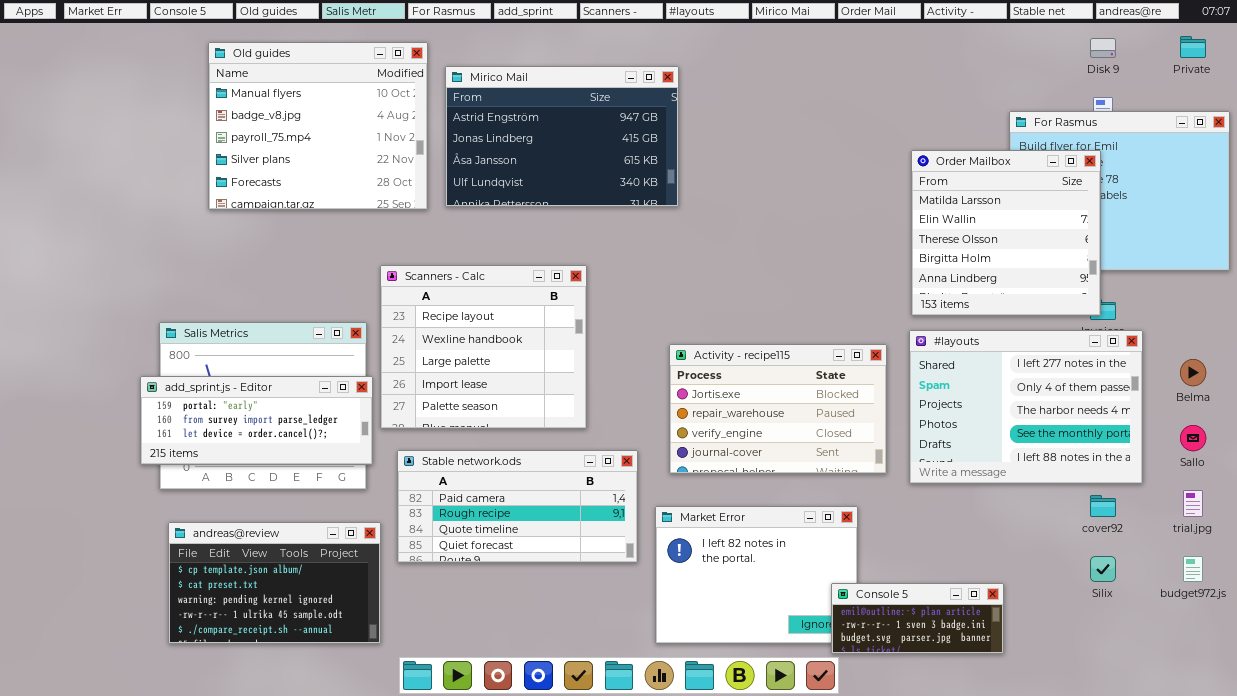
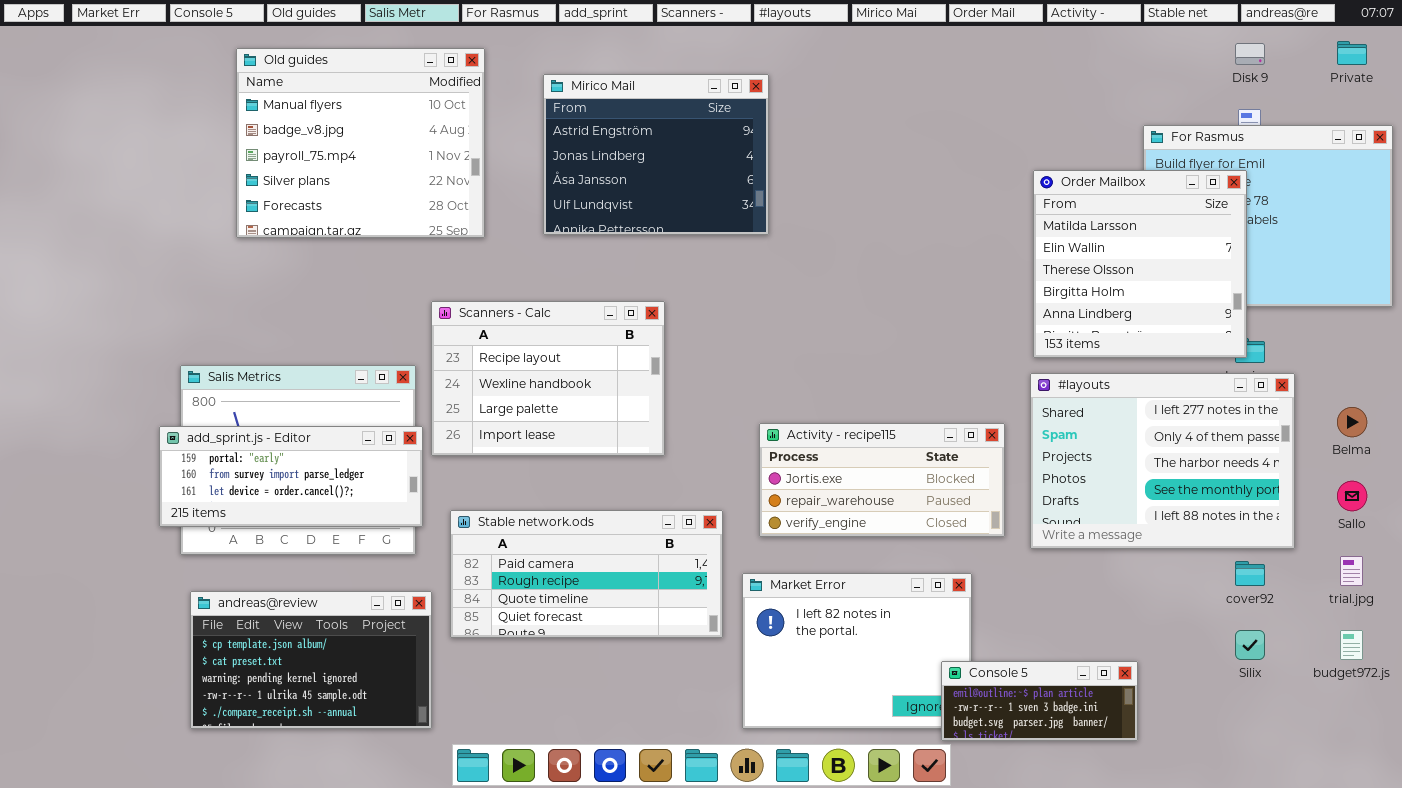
Mirico Mail: [445,66,679,207] -> [543,74,769,235], resized
Scanners - Calc: [380,265,587,429] -> [431,301,665,456], resized
Activity - recipe115: [669,344,887,474] -> [759,423,1005,537], resized

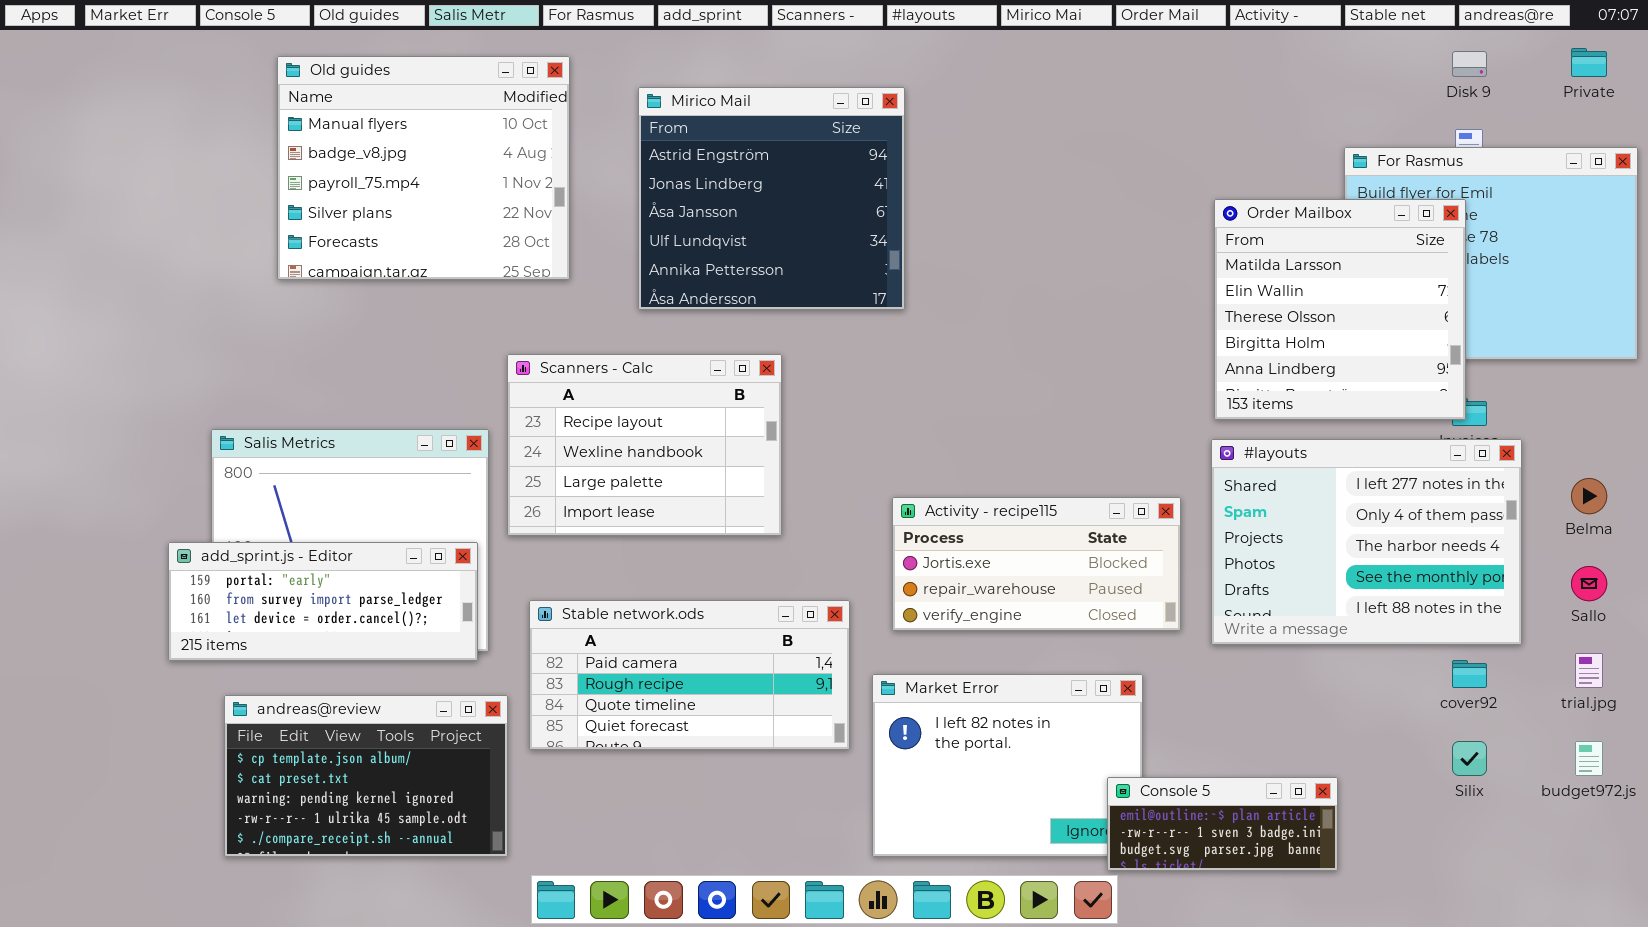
Mirico Mail: [543,74,769,235] -> [638,87,905,310], resized
add_sprint.js - Editor: [159,426,423,527] -> [168,542,478,661], moved

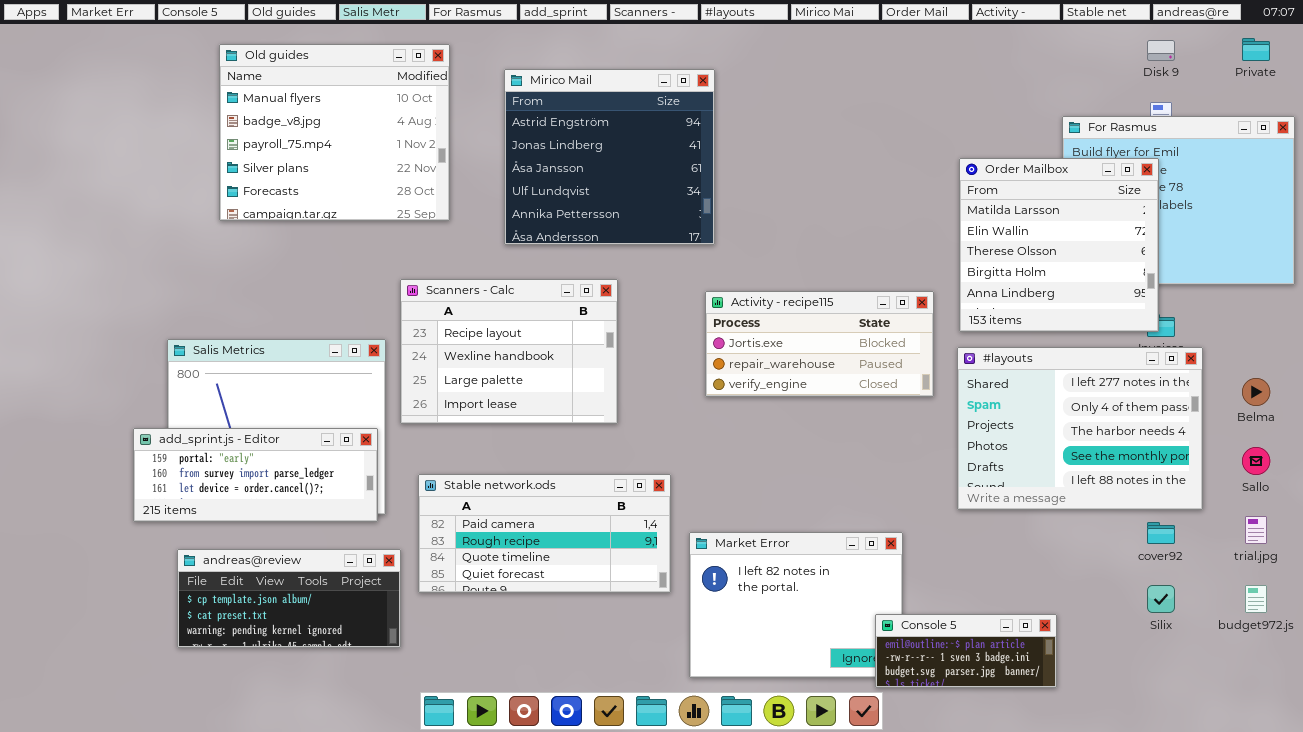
Activity - recipe115: [892,497,1181,631] -> [705,291,934,397], moved
andreas@review: [224,695,508,857] -> [177,549,401,648], resized

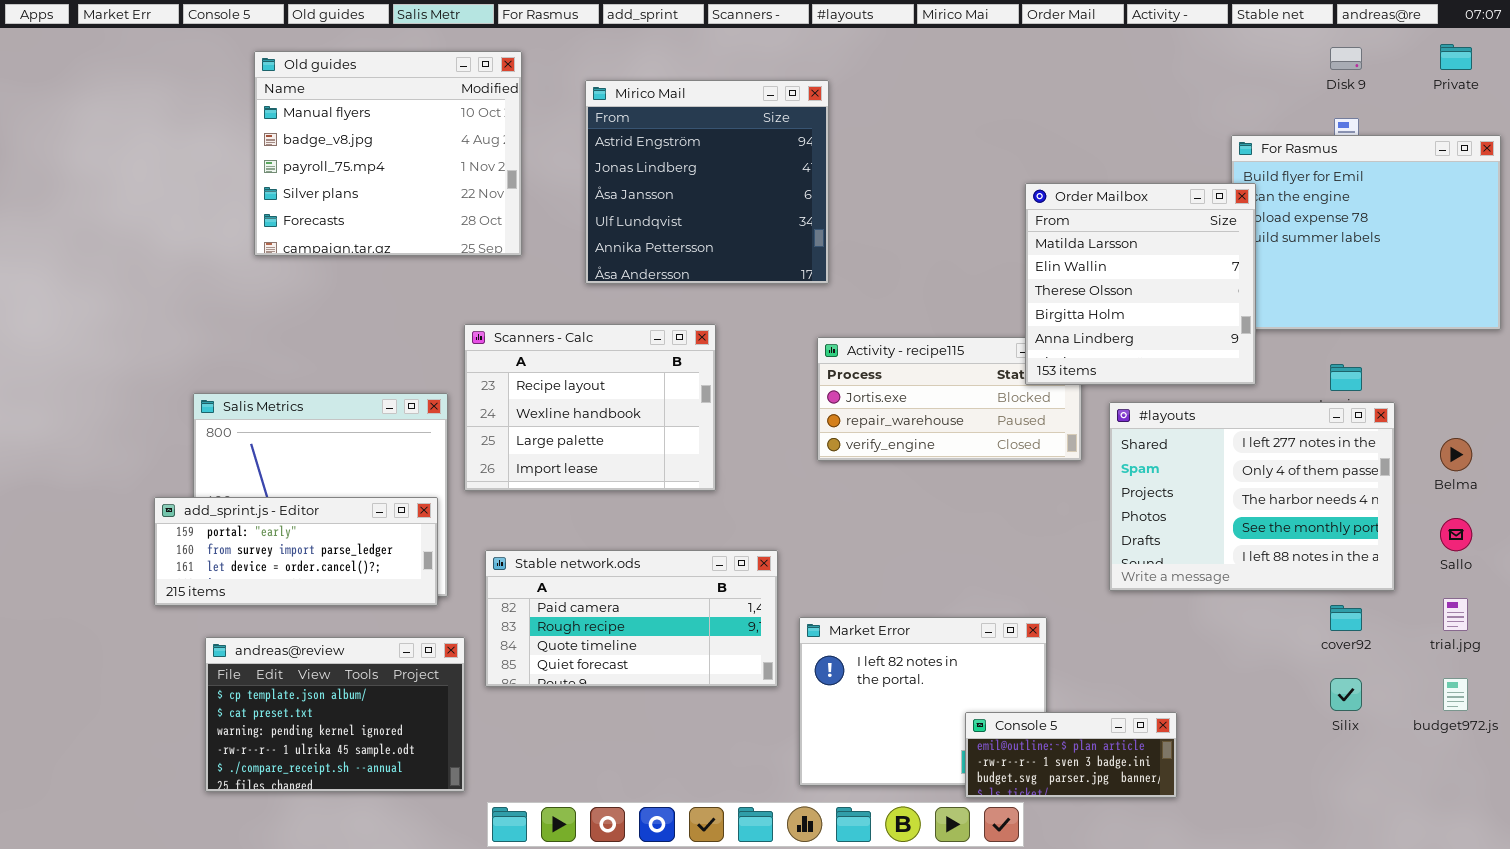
Order Mailbox: [959,158,1159,332] -> [1025,183,1256,385], moved
andreas@review: [177,549,401,648] -> [205,637,465,792], resized
Console 5: [875,614,1057,688] -> [965,712,1177,798], moved

